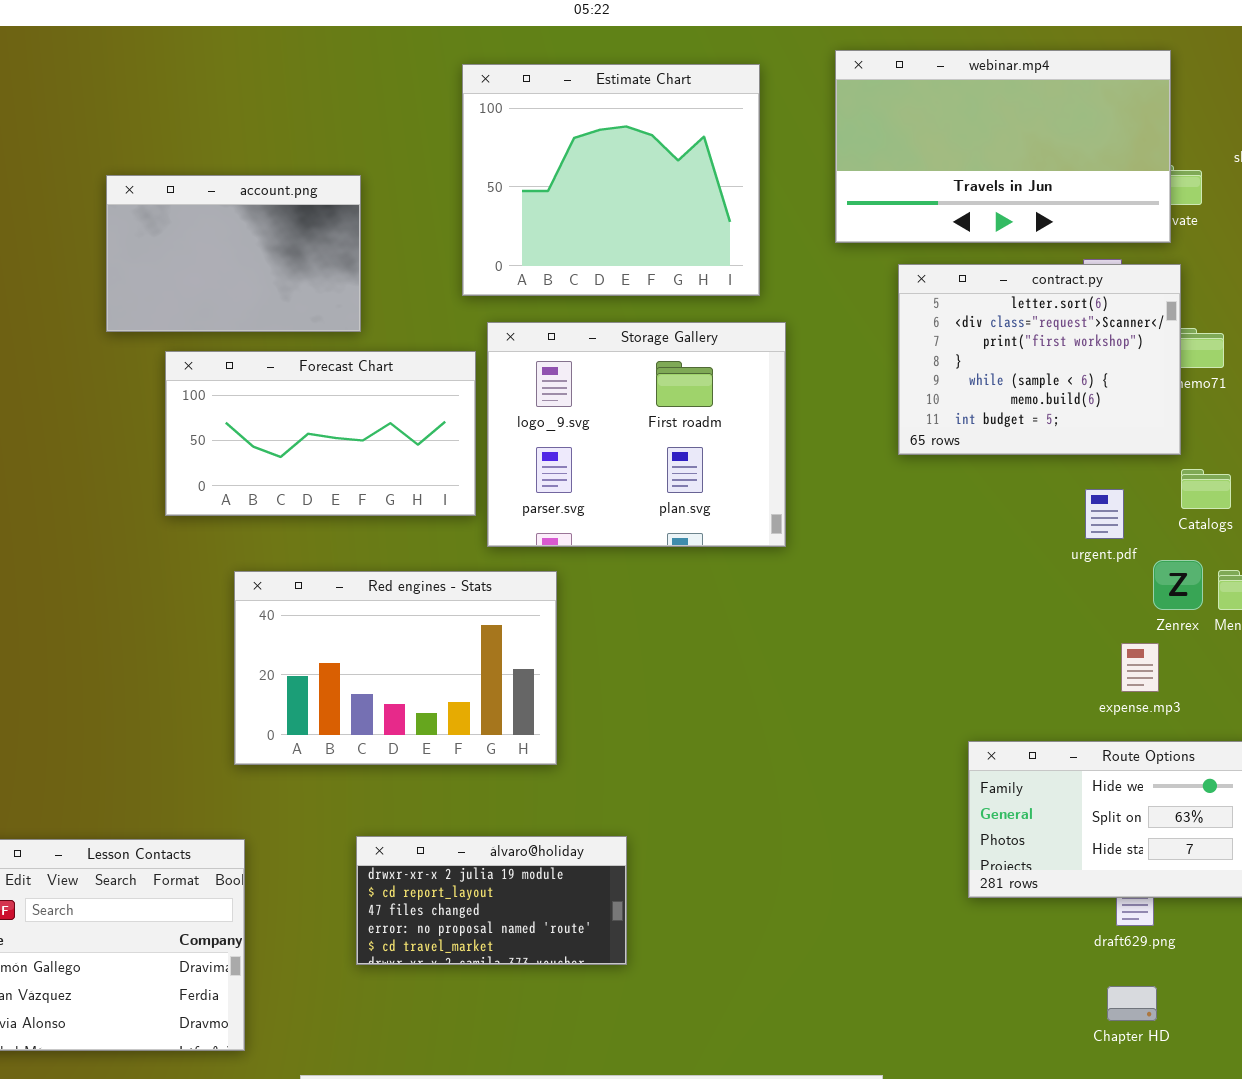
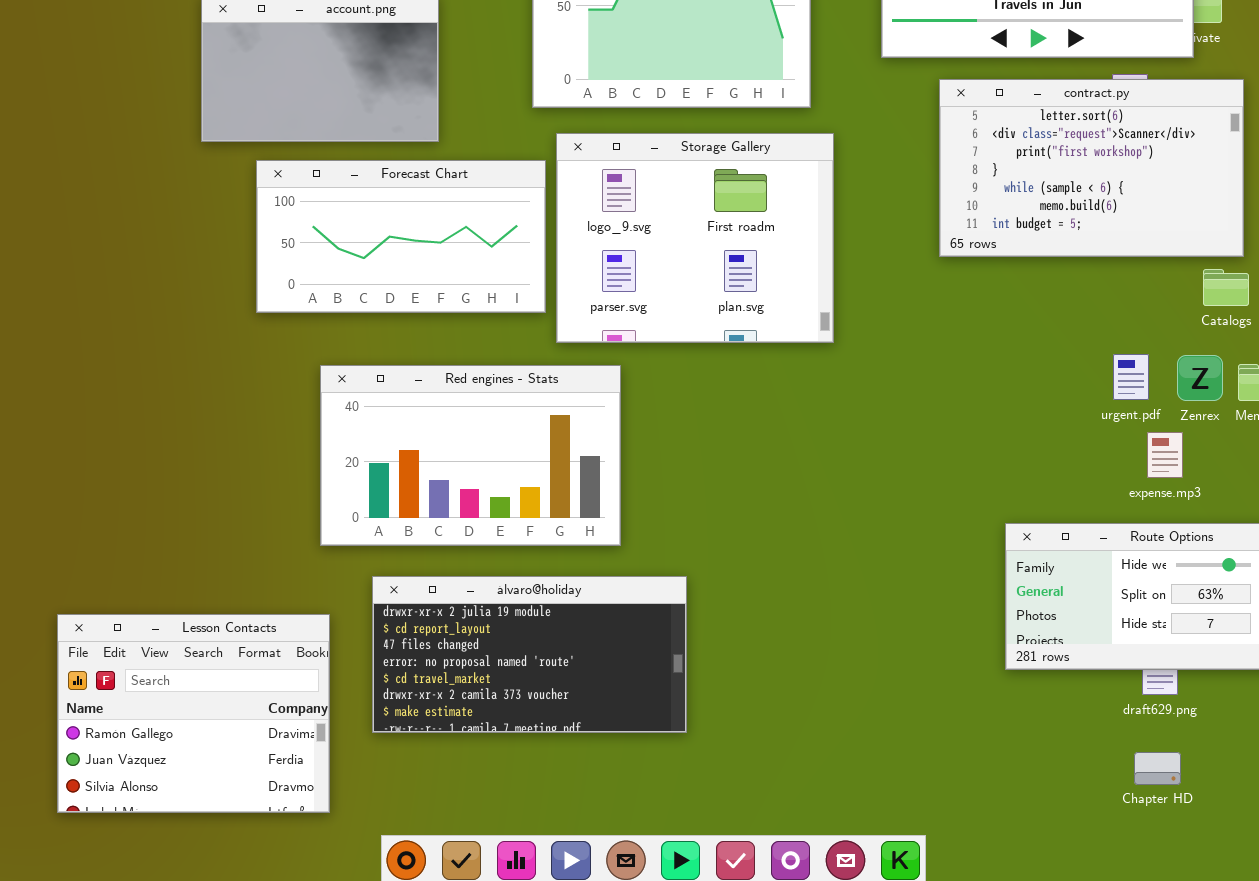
contract.py: [898,264,1181,455] -> [939,79,1244,257], resized
urgent.pdf: [1085,489,1124,539] -> [1113,354,1149,400], moved
álvaro@holiday: [356,836,627,965] -> [372,576,687,733], resized

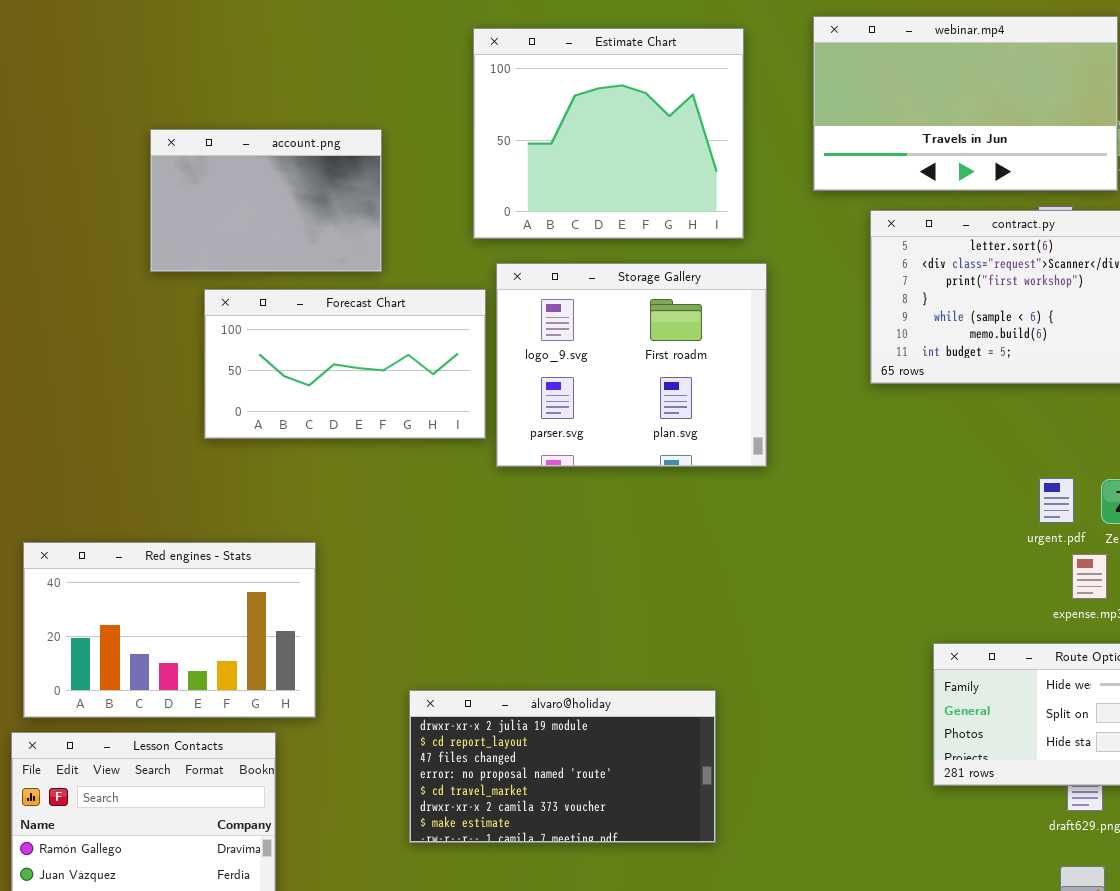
Red engines - Stats: [320,365,621,546] -> [23,542,316,718], moved
álvaro@holiday: [372,576,687,733] -> [409,690,716,843], moved

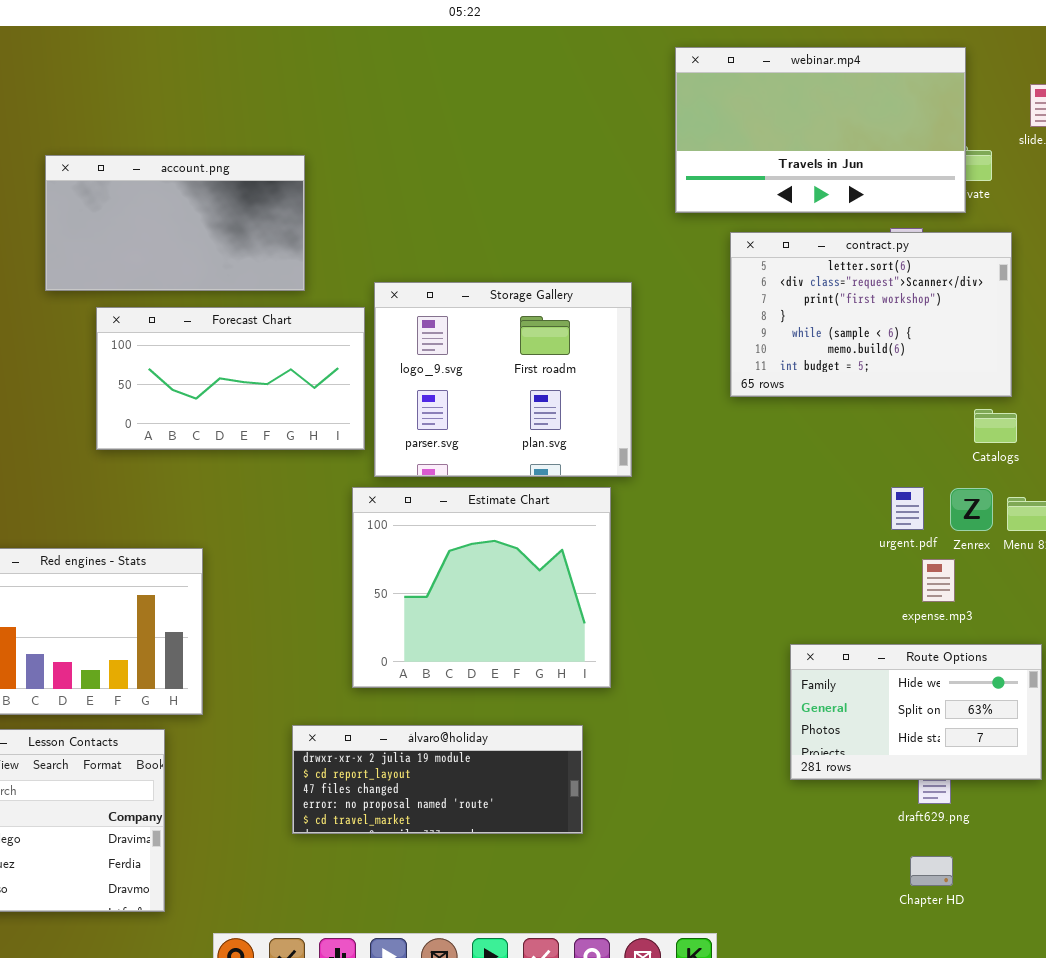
Estimate Chart: [473,28,744,239] -> [352,487,611,688], moved
account.png: [150,129,382,272] -> [45,155,305,291], resized
álvaro@holiday: [409,690,716,843] -> [292,725,583,834], resized

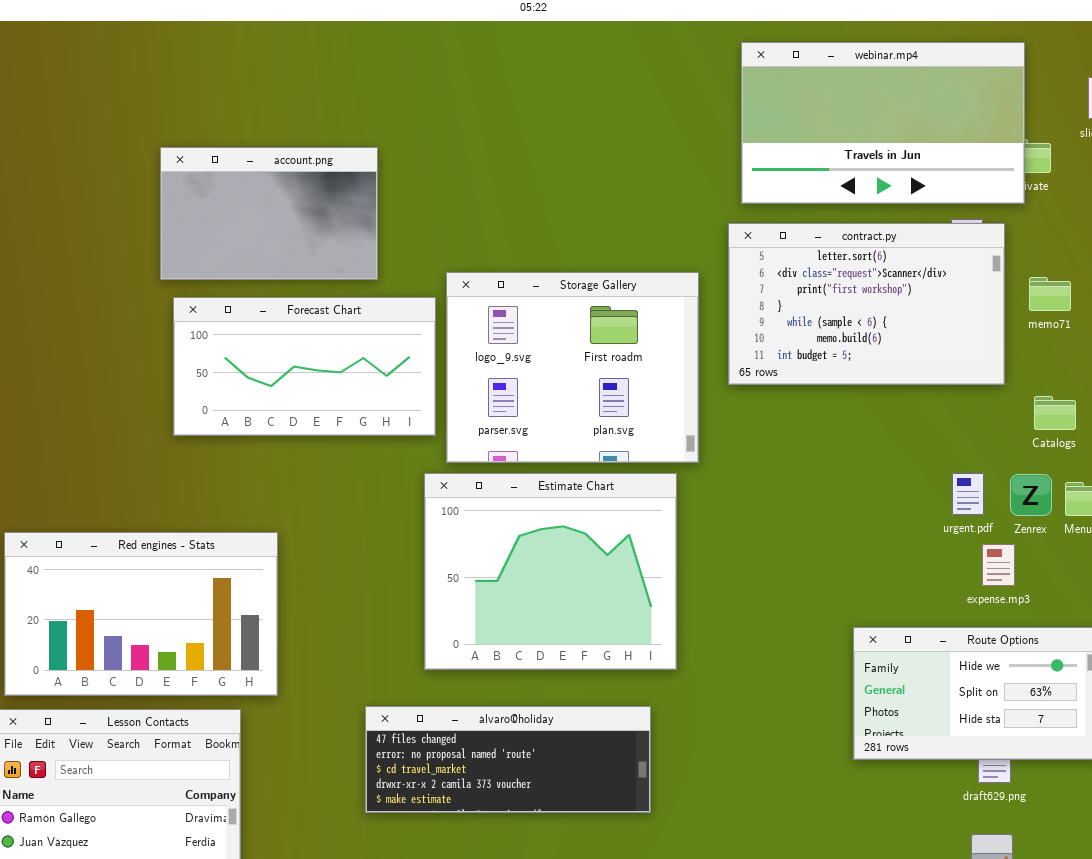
account.png: [45,155,305,291] -> [160,147,378,280], resized
contract.py: [730,232,1012,397] -> [728,223,1005,385], moved
álvaro@holiday: [292,725,583,834] -> [365,706,651,813], scrolled down 2 rows

